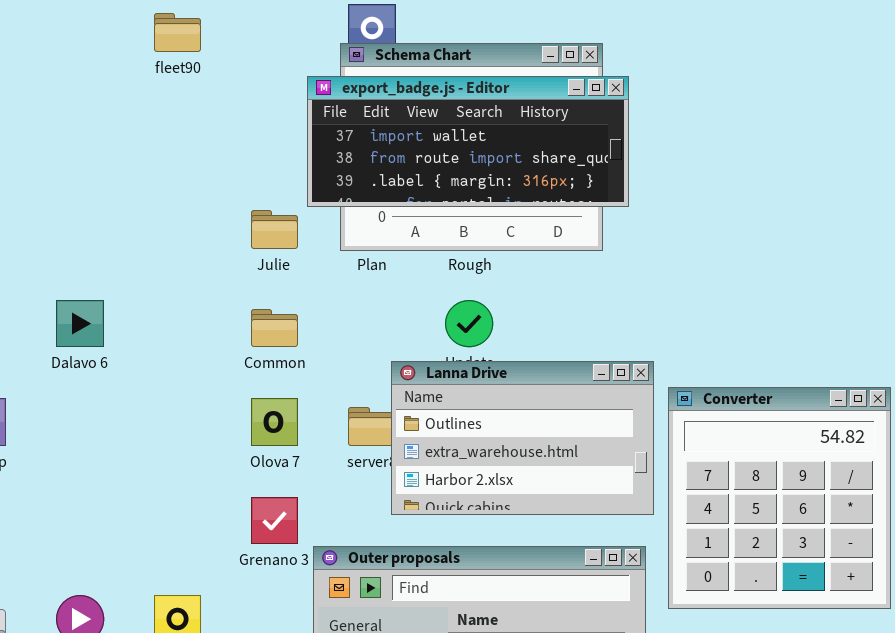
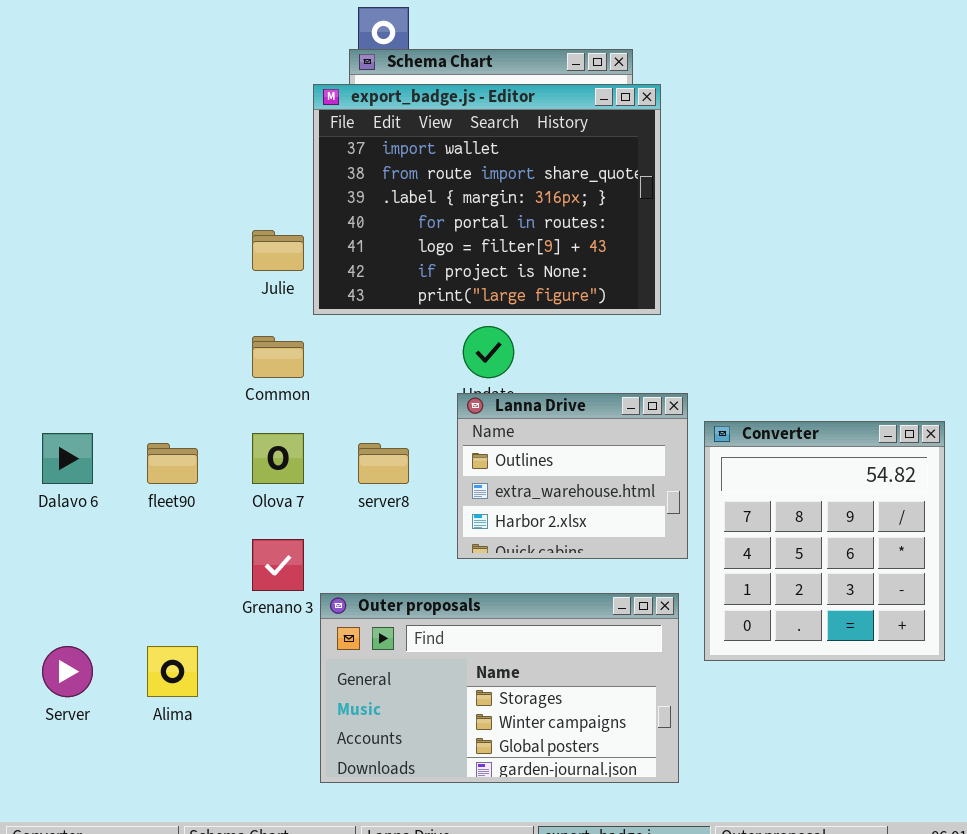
fleet90: [154,13,201,52] -> [147,443,198,484], moved
export_badge.js - Editor: [307,76,629,207] -> [313,84,661,315], resized
Dalavo 6: [56,300,104,347] -> [42,433,93,484], moved
Lanna Drive: [391,361,654,515] -> [457,393,688,559], resized

